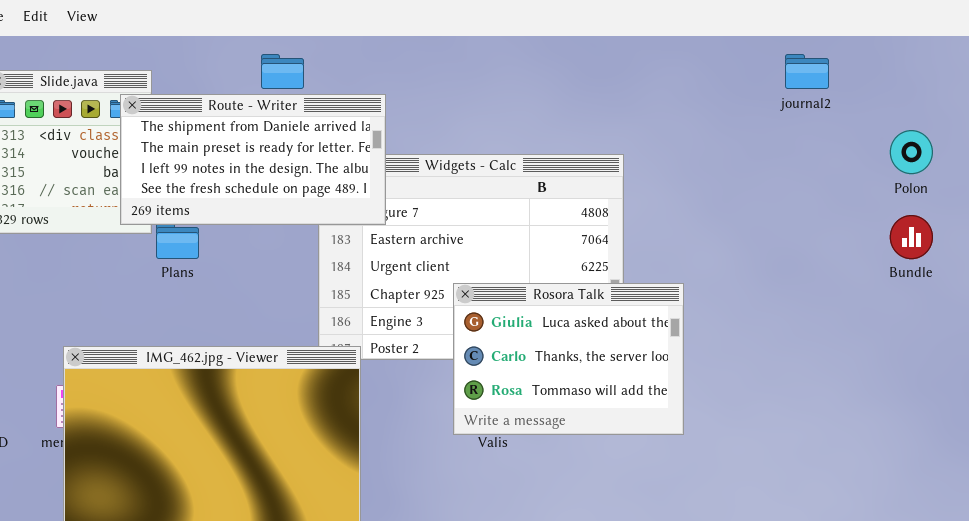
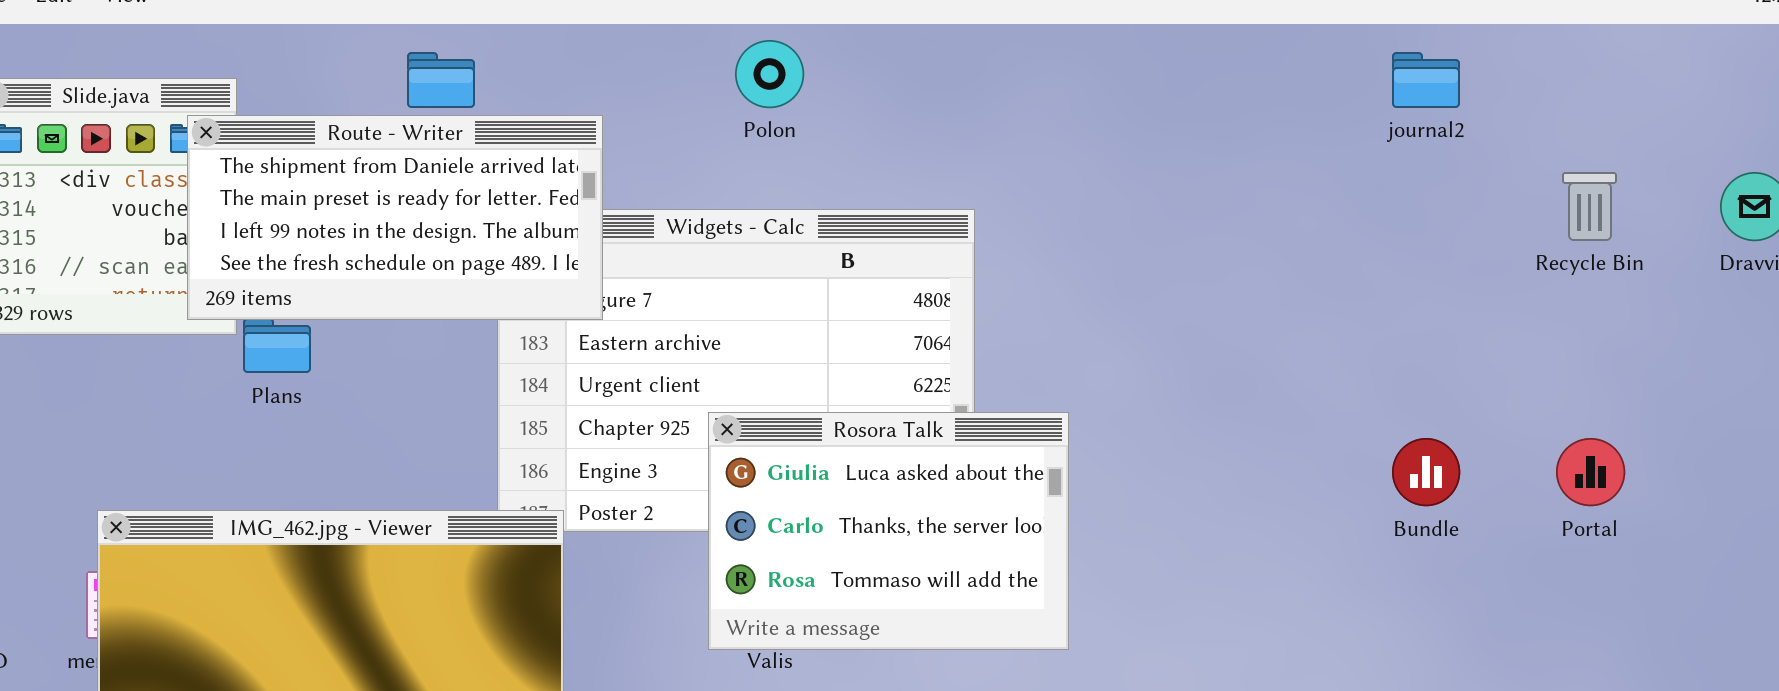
journal2: [785,54,829,89] -> [1392,52,1460,108], moved
Polon: [890,130,933,174] -> [735,40,804,108], moved
Bundle: [890,215,933,259] -> [1392,438,1460,506], moved

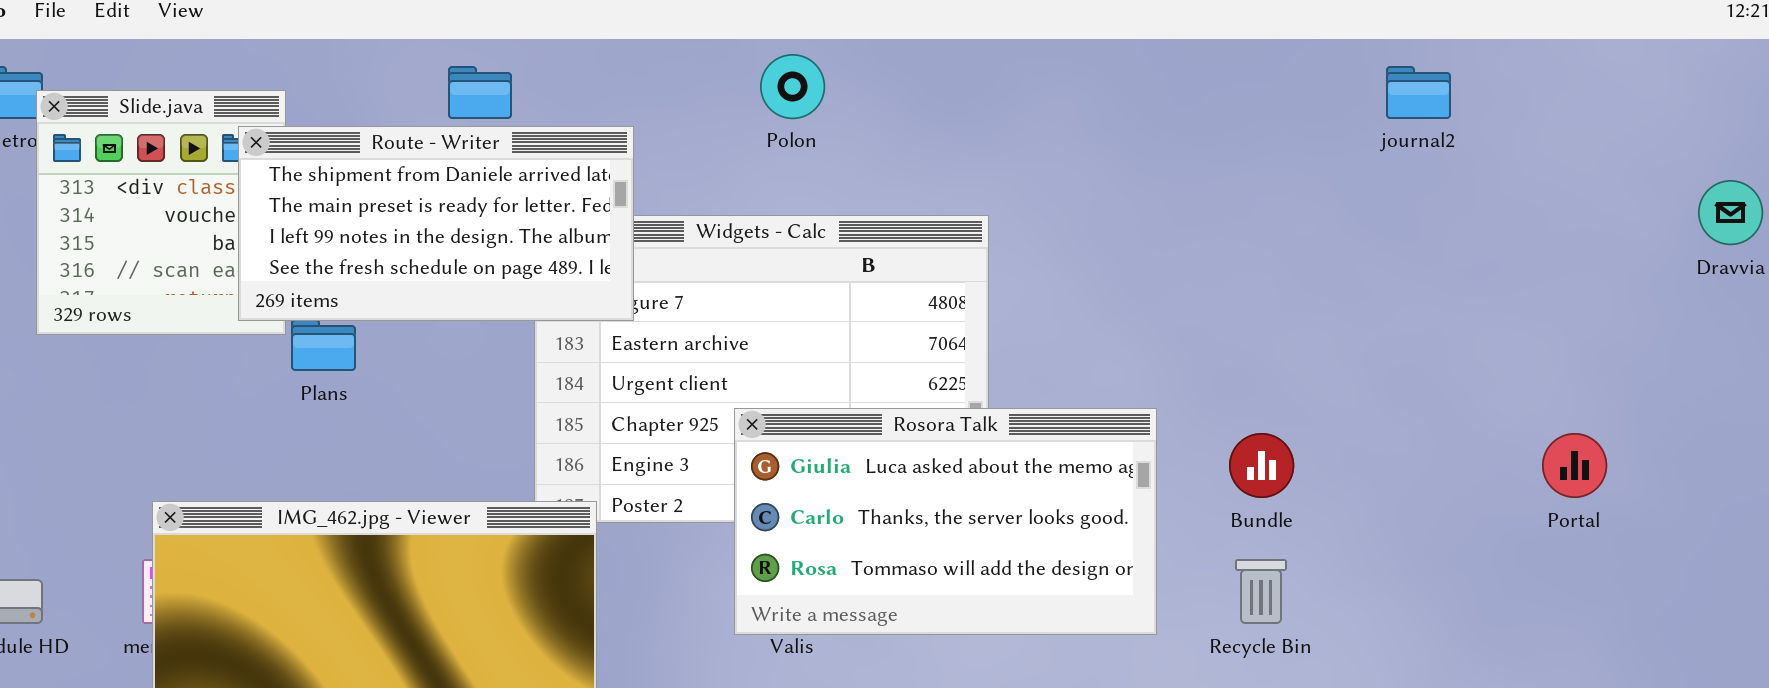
Recycle Bin: [1562,172,1617,241] -> [1235,559,1287,624], moved
Rosora Talk: [708,412,1069,650] -> [734,408,1157,635], resized
Bundle: [1392,438,1460,506] -> [1229,433,1294,498], moved

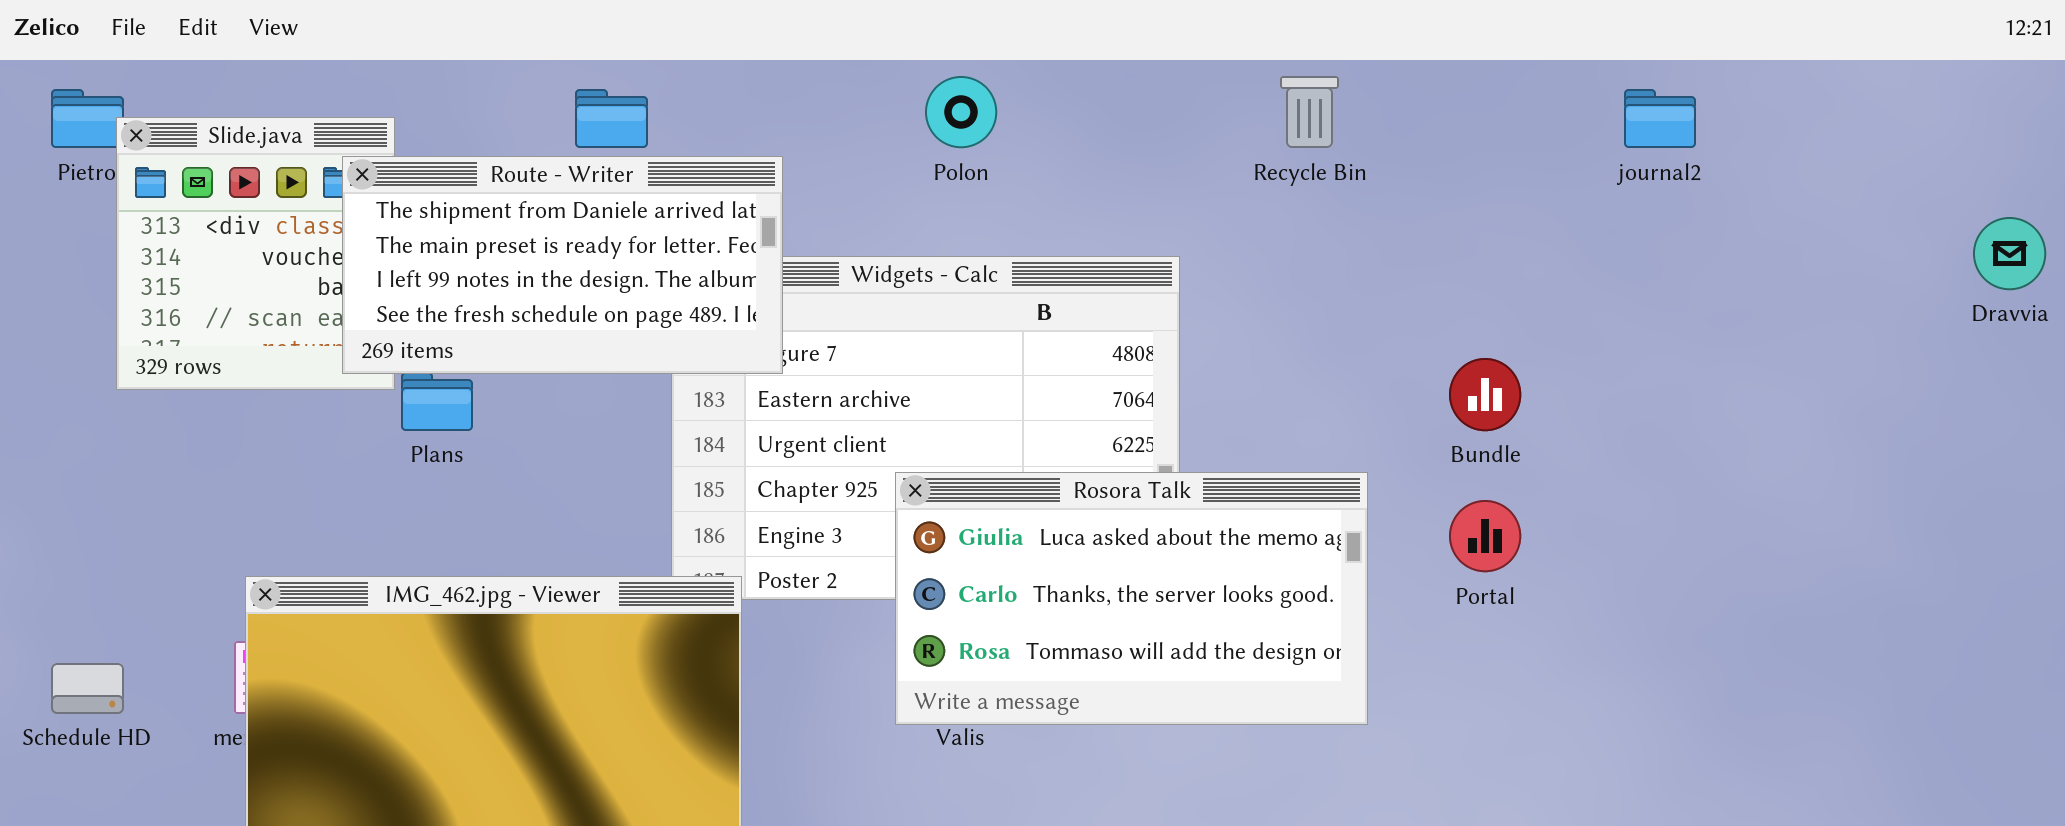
Bundle: [1229,433,1294,498] -> [1449,358,1521,431], moved
Portal: [1542,433,1607,498] -> [1449,500,1521,572], moved
Recycle Bin: [1235,559,1287,624] -> [1280,76,1339,148], moved

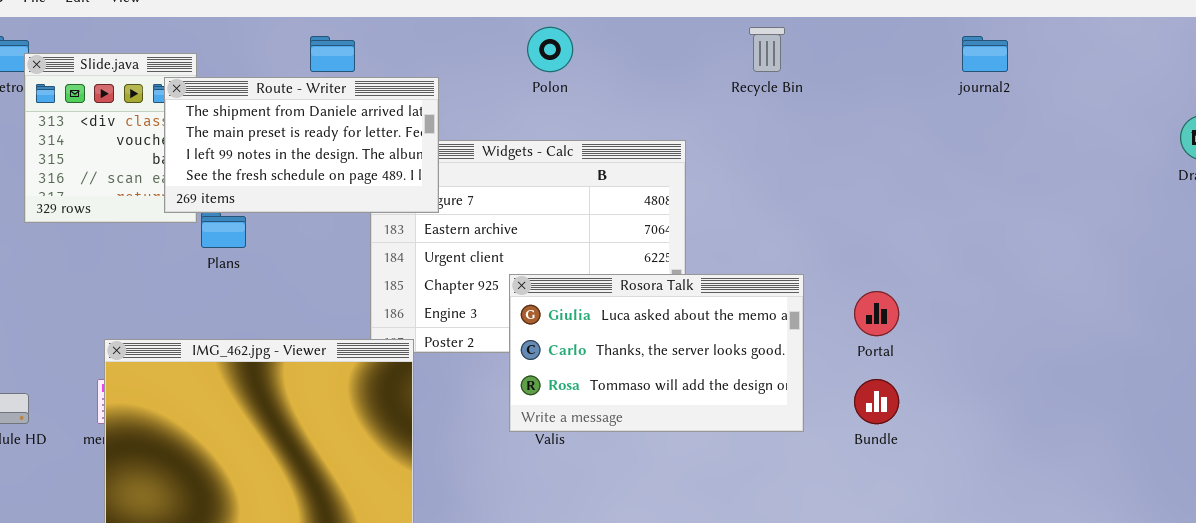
Bundle: [1449,358,1521,431] -> [854,379,899,424], moved

